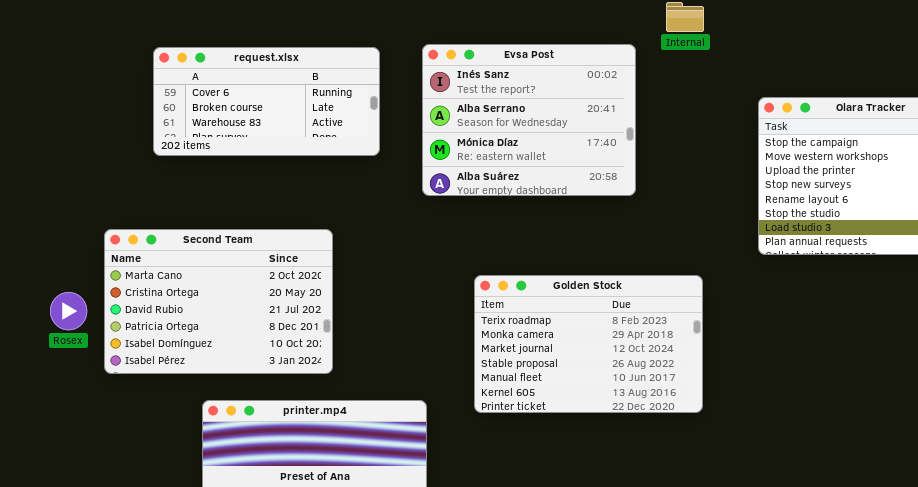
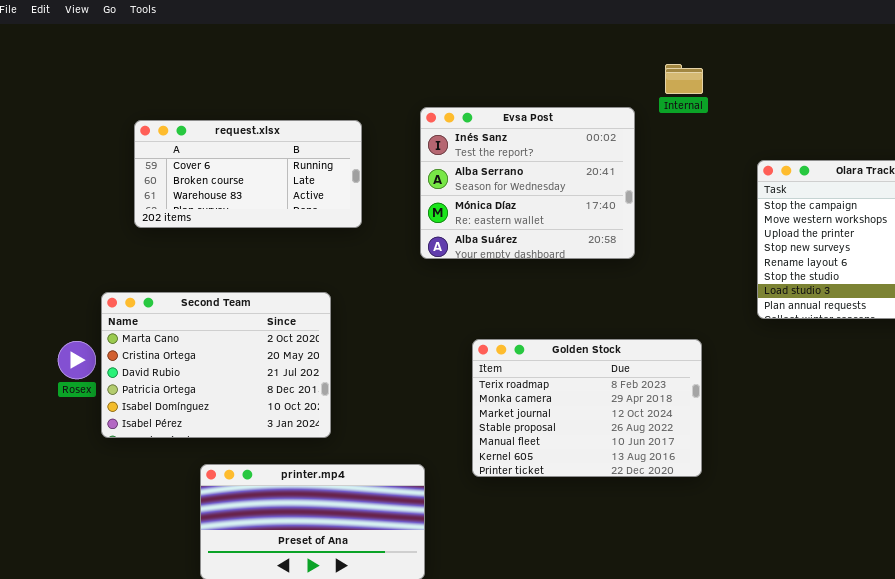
request.xlsx: [153,47,380,156] -> [134,120,362,228], moved
Rosex: [50,292,87,330] -> [58,341,96,379], moved

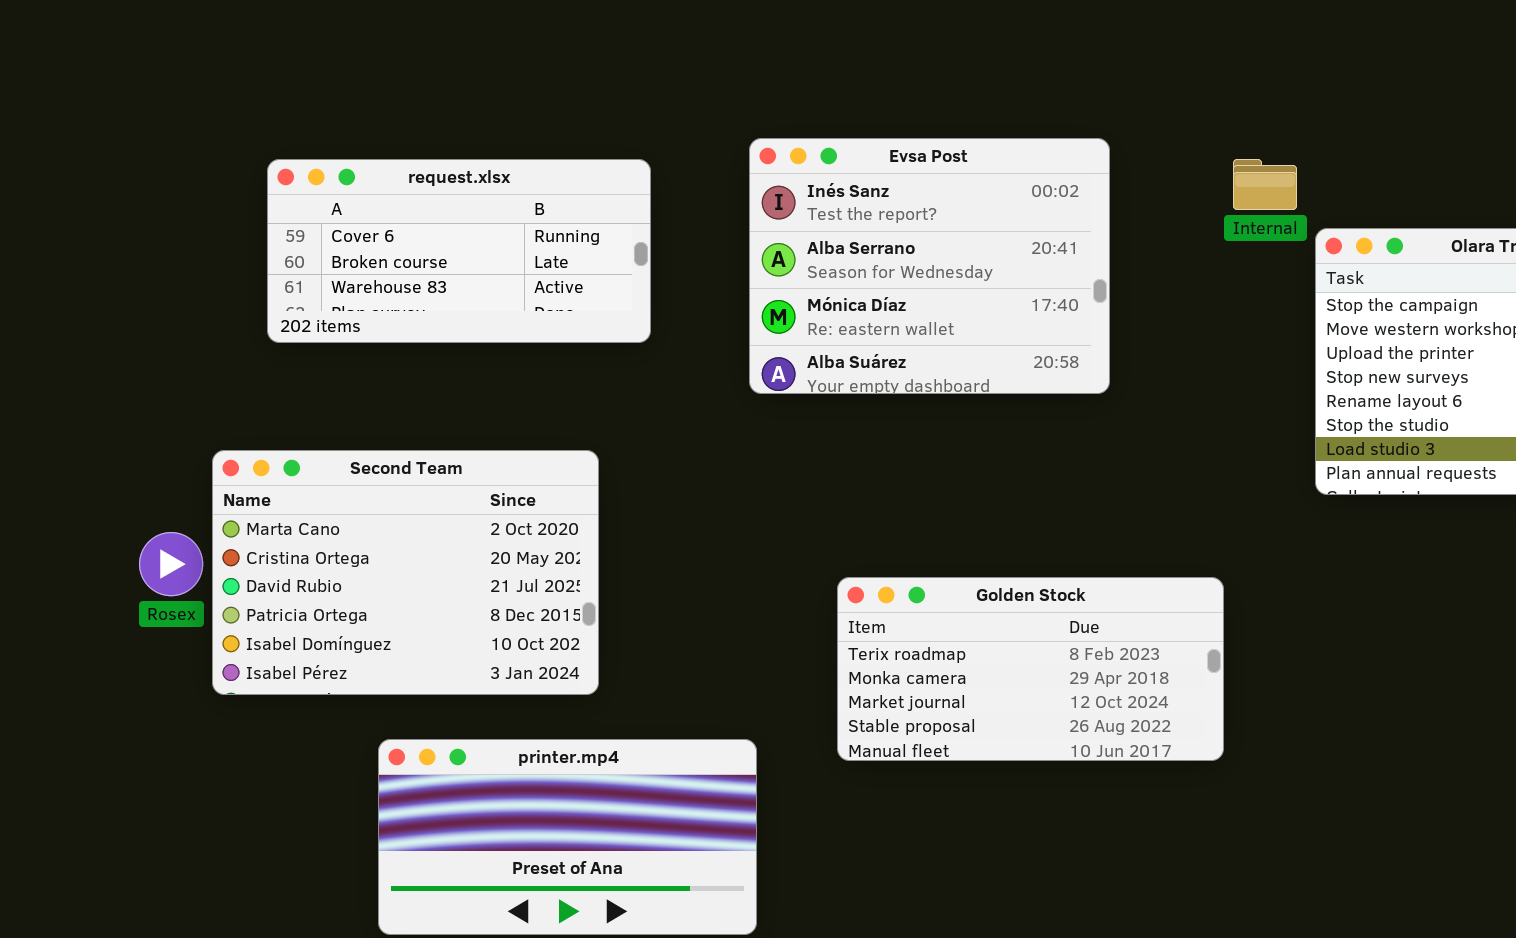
Internal: [665,64,703,94] -> [1233,159,1297,210], moved
Golden Stock: [472,339,702,477] -> [837,577,1224,761], resized

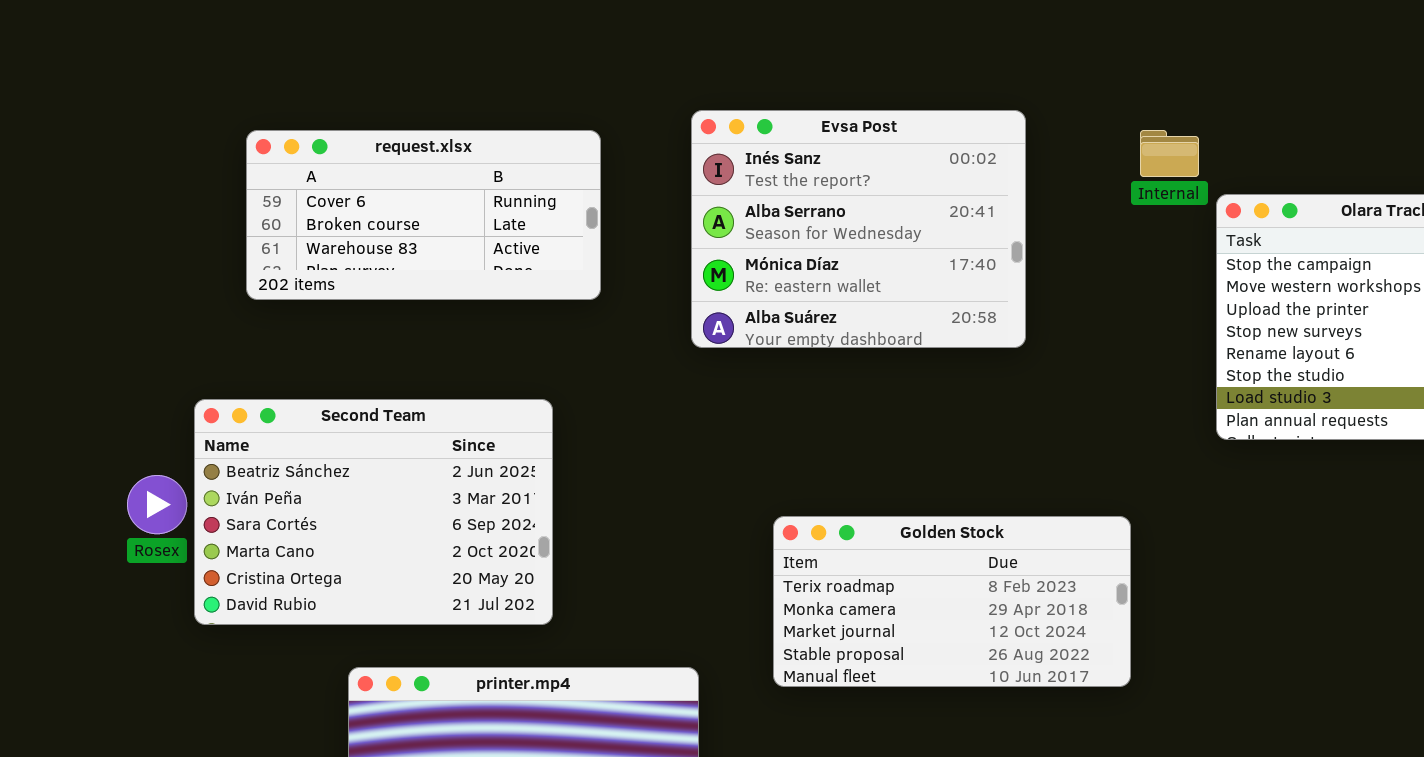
Second Team: [212,450,599,695] -> [194,399,553,625], scrolled up 3 rows

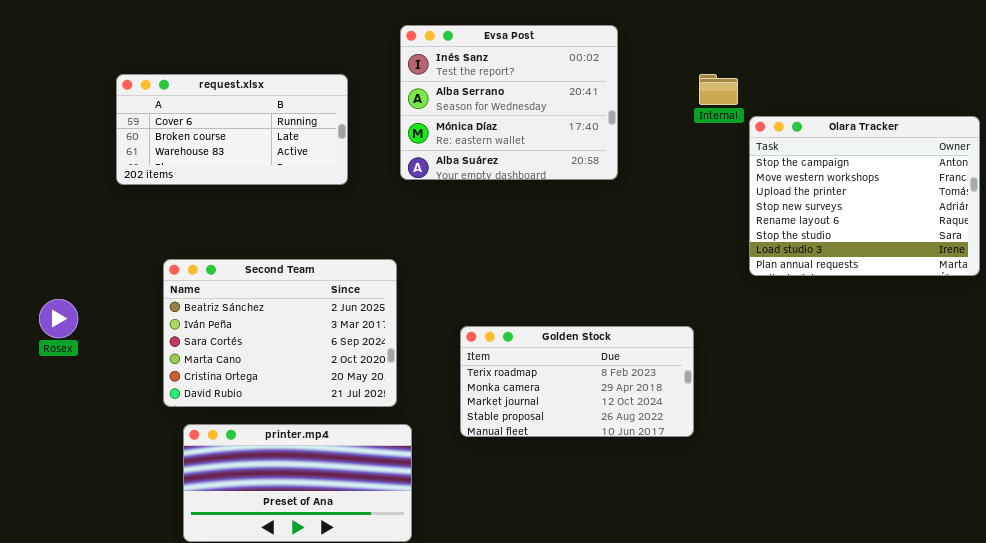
Evsa Post: [691,110,1026,348] -> [400,25,618,180], moved
Second Team: [194,399,553,625] -> [163,259,397,407], moved

